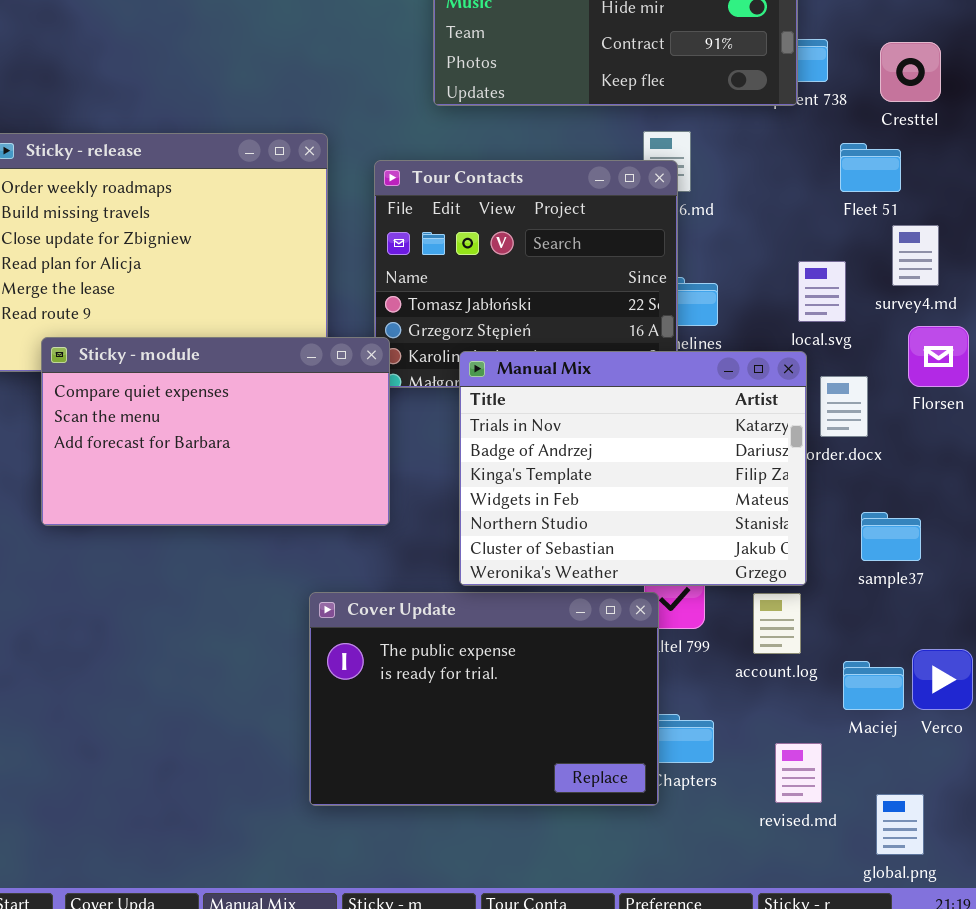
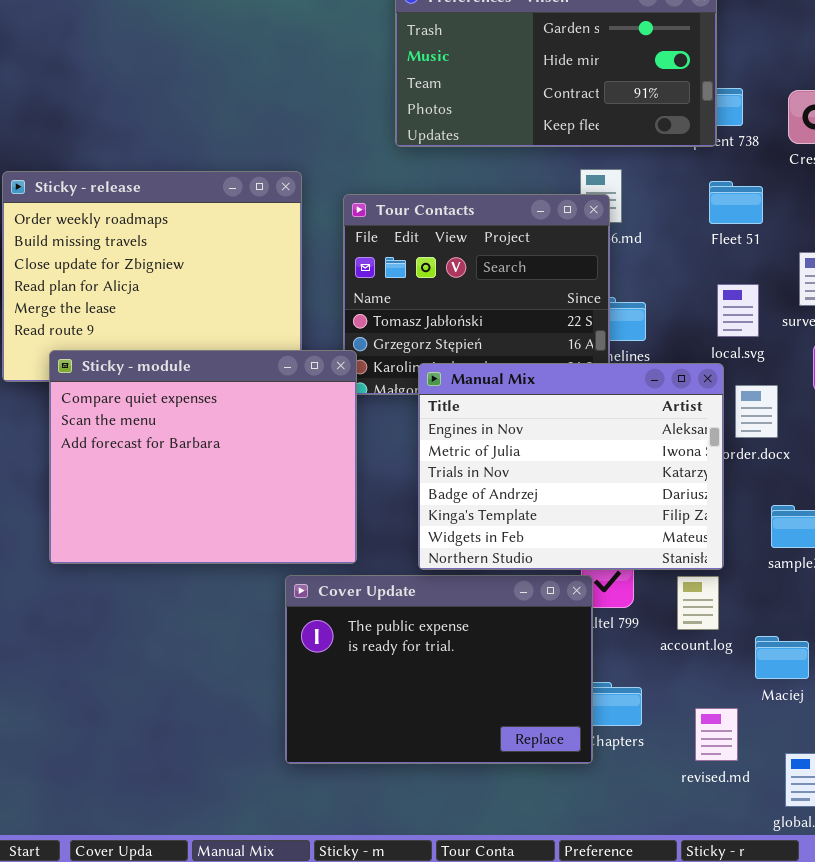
Fleet 51: [840,143,901,192] -> [709,181,763,224], moved
Sticky - module: [41,337,390,526] -> [49,350,357,564], resized
Manual Mix: [459,351,807,586] -> [418,363,724,570], scrolled up 2 rows

